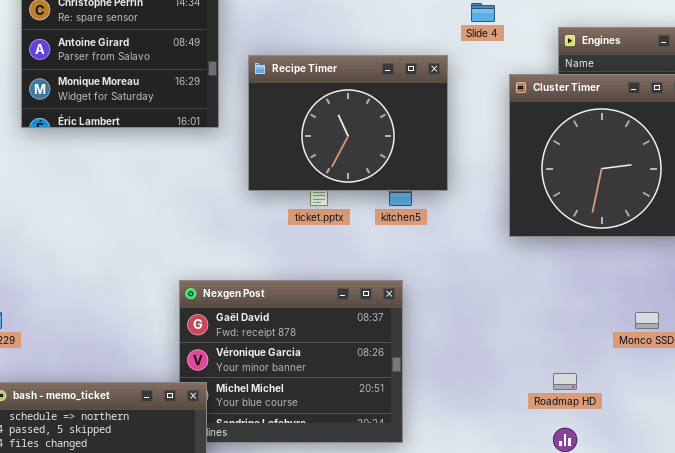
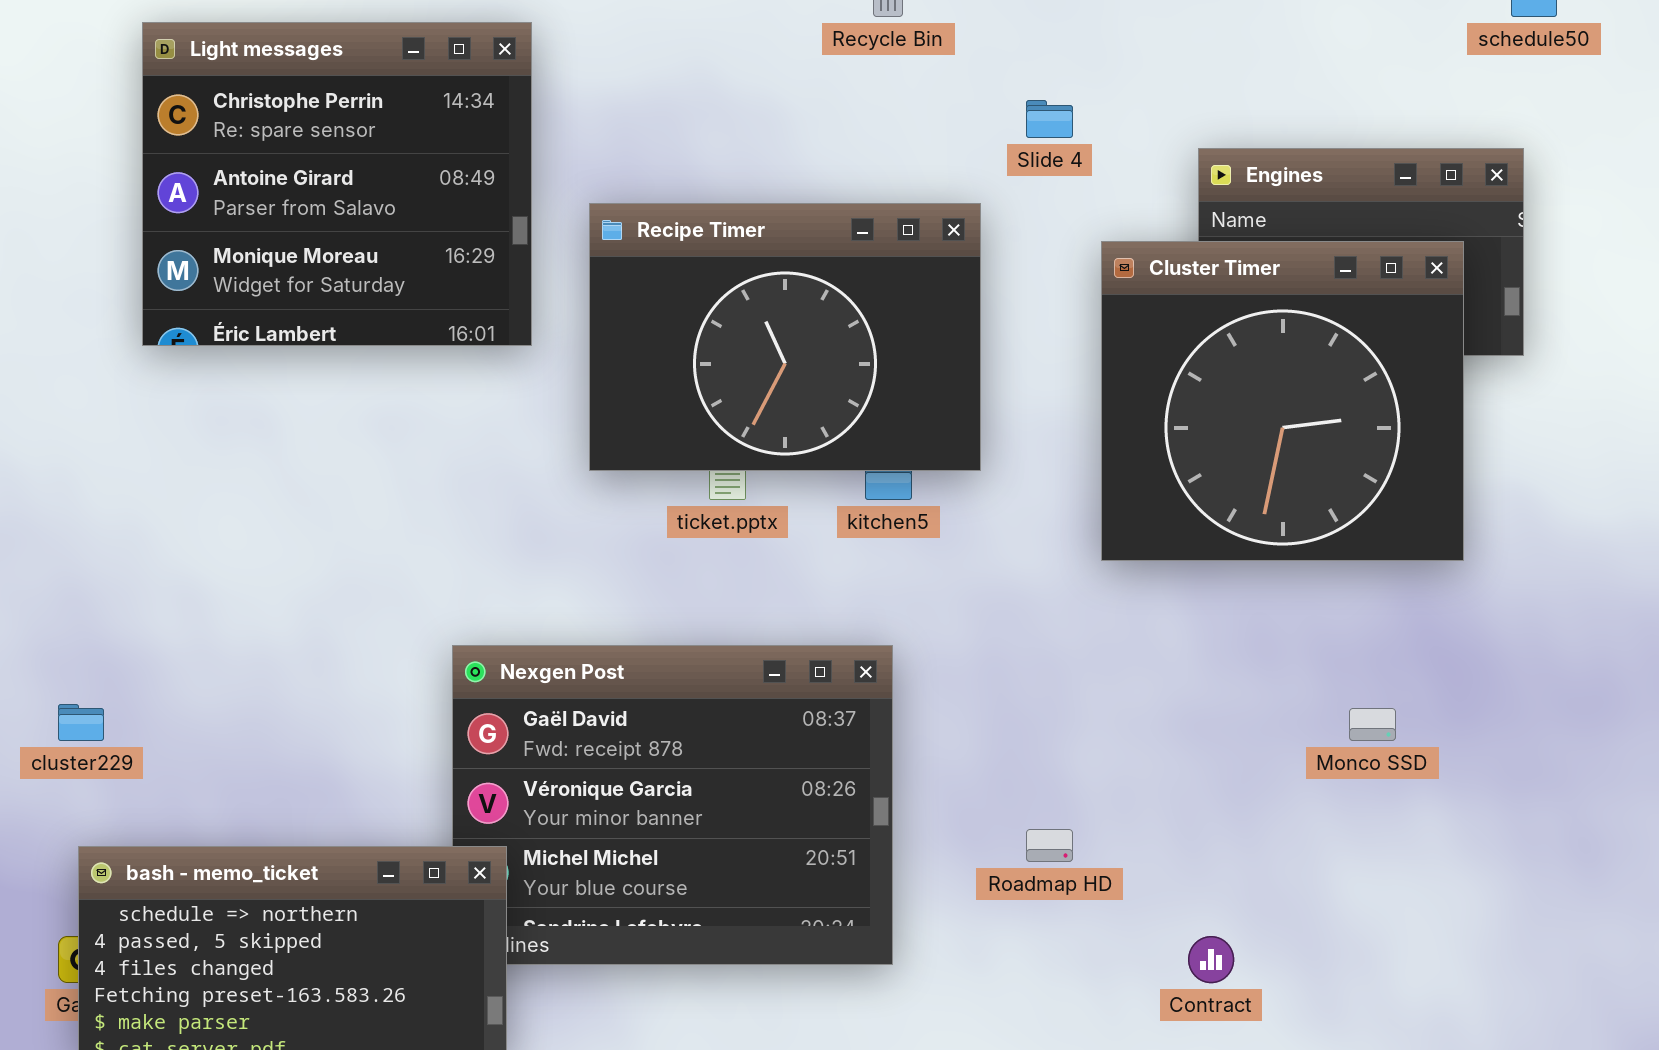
Roadmap HD: [553,373,577,390] -> [1026,829,1073,862], moved

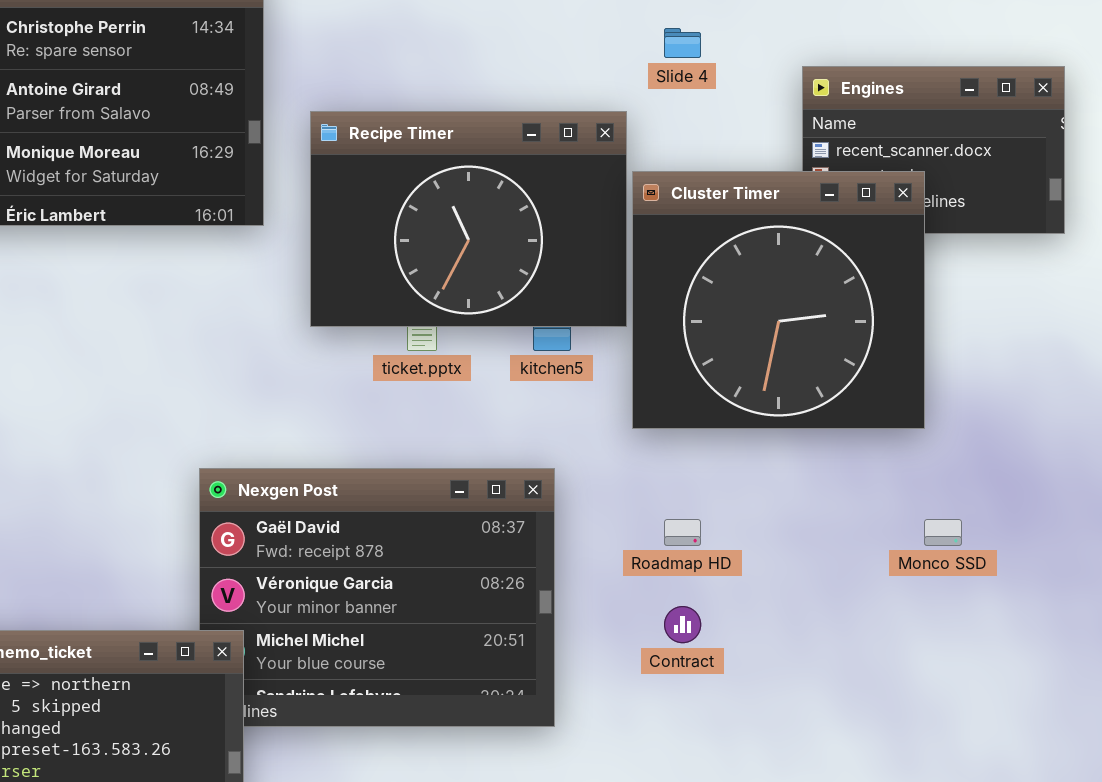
Cluster Timer: [1101,241,1464,561] -> [632,171,925,429], moved
Roadmap HD: [1026,829,1073,862] -> [664,519,701,546], moved
Contract: [1188,936,1234,983] -> [664,606,701,643], moved

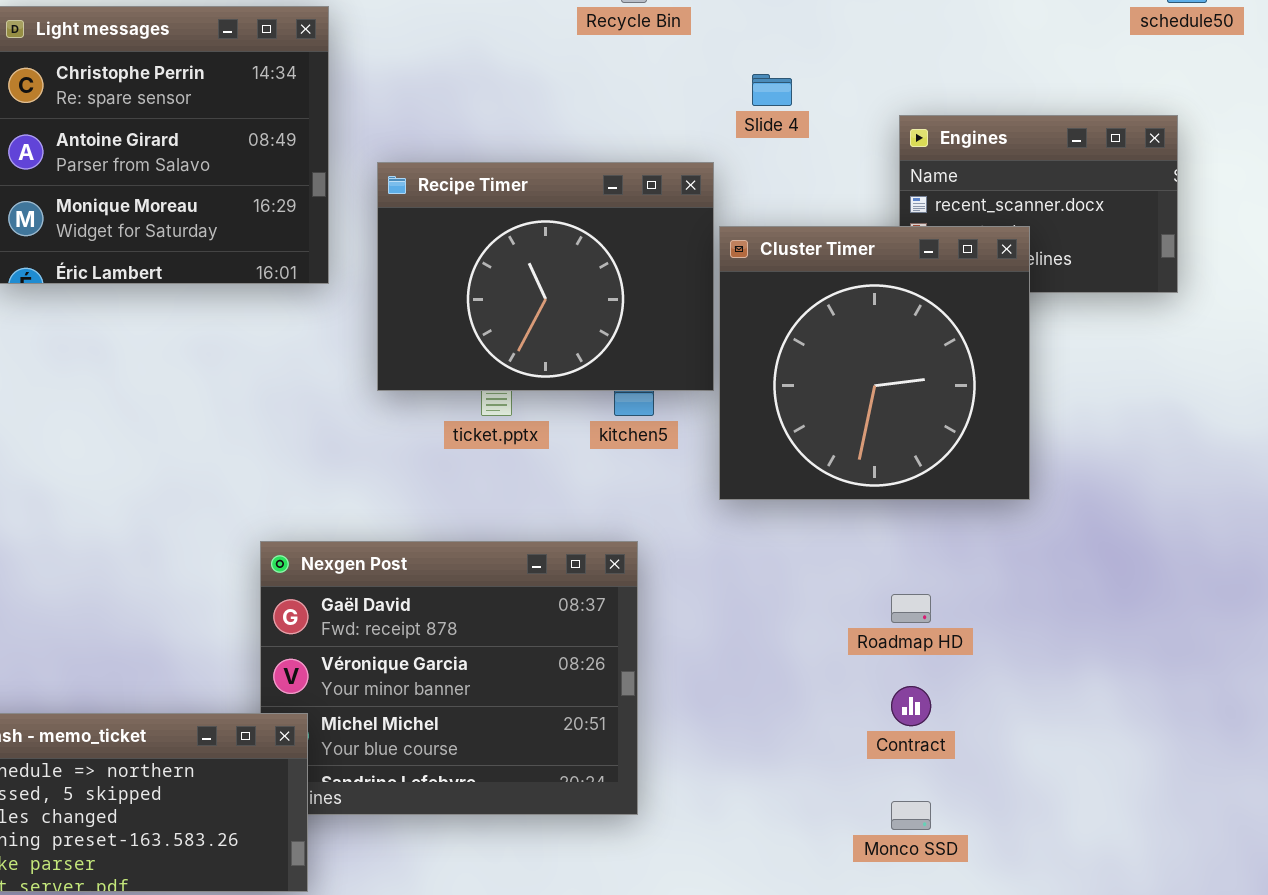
Roadmap HD: [664,519,701,546] -> [891,594,931,623], moved
Monco SSD: [924,519,962,546] -> [891,801,931,830], moved
Contract: [664,606,701,643] -> [891,686,931,726], moved

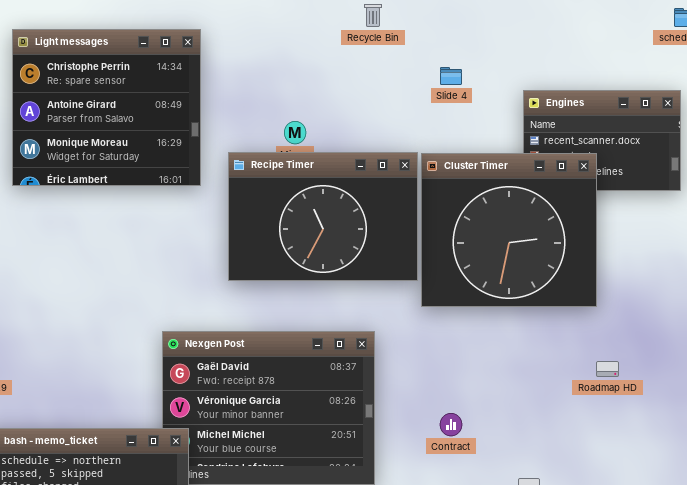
Recipe Timer: [377,162,714,391] -> [228,152,418,281], moved
Roadmap HD: [891,594,931,623] -> [596,361,619,377], moved
Contract: [891,686,931,726] -> [440,413,462,436], moved

